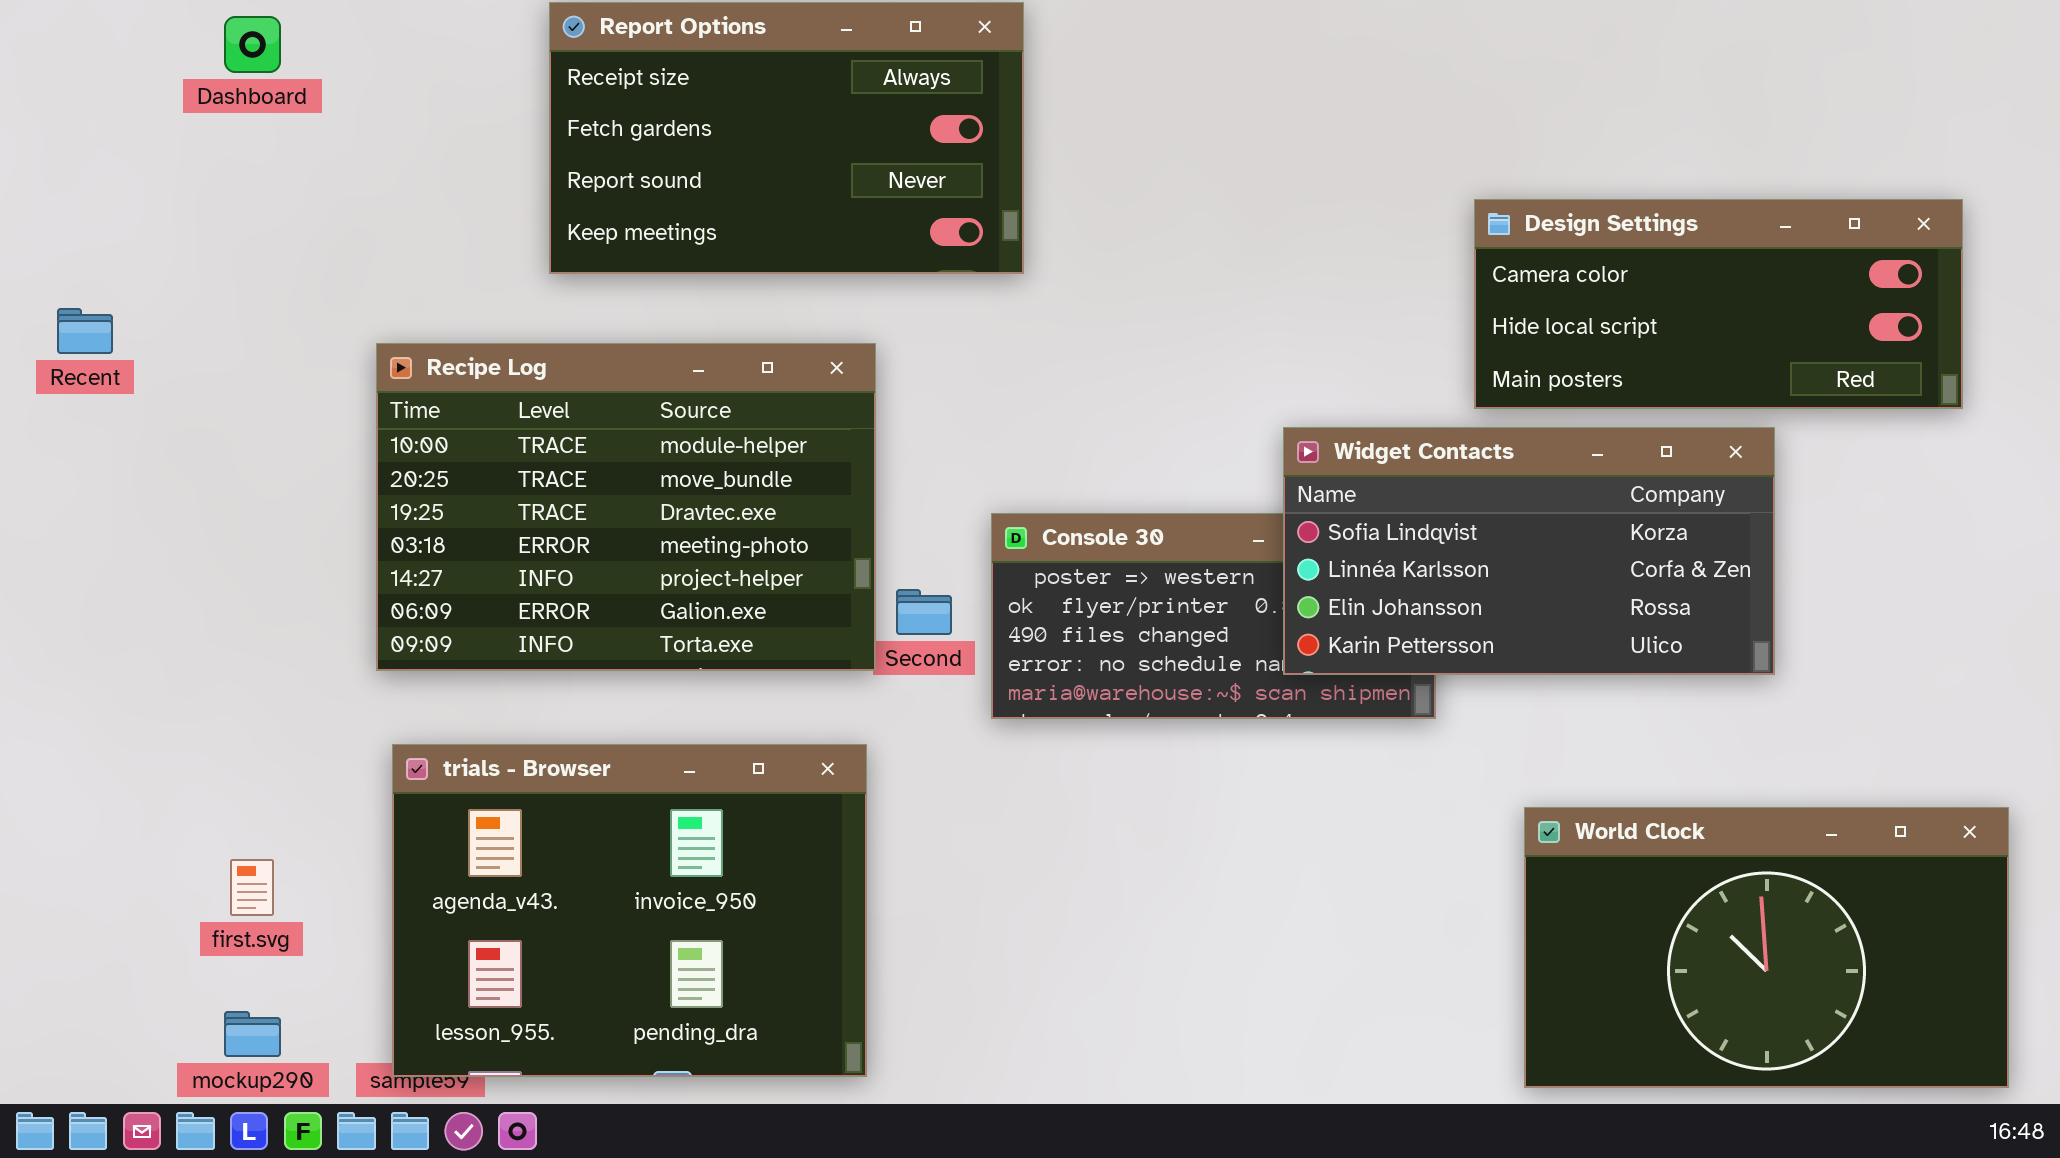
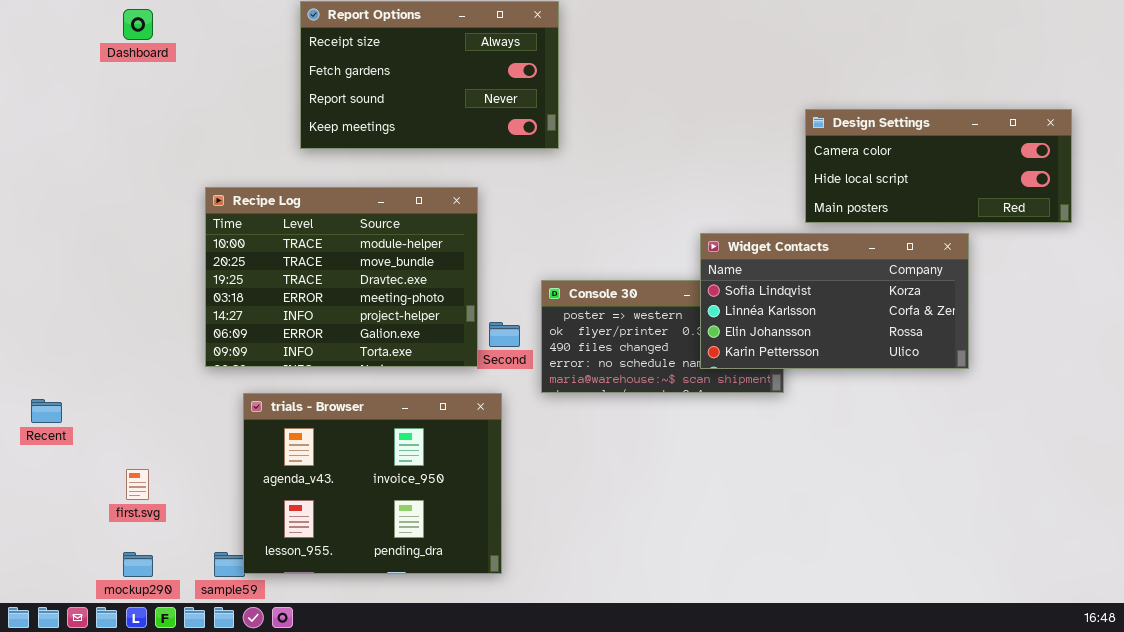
Recent: [57,308,113,354] -> [31,399,62,423], moved
trials - Browser: [392,744,867,1077] -> [243,393,502,574], moved
World Clock: [1524,807,2009,1088] -> none, closed

